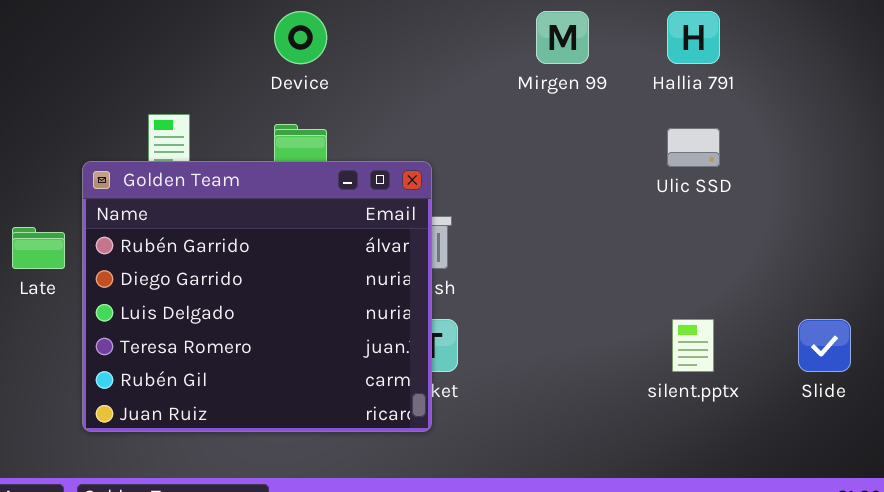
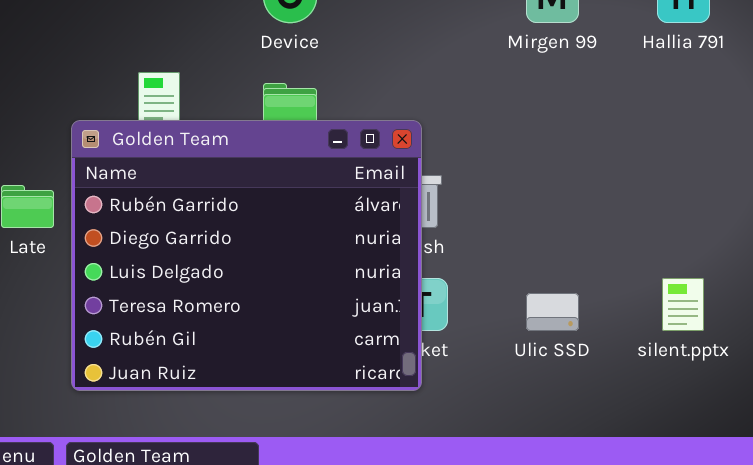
Ulic SSD: [667,128,720,167] -> [526,293,579,331], moved

